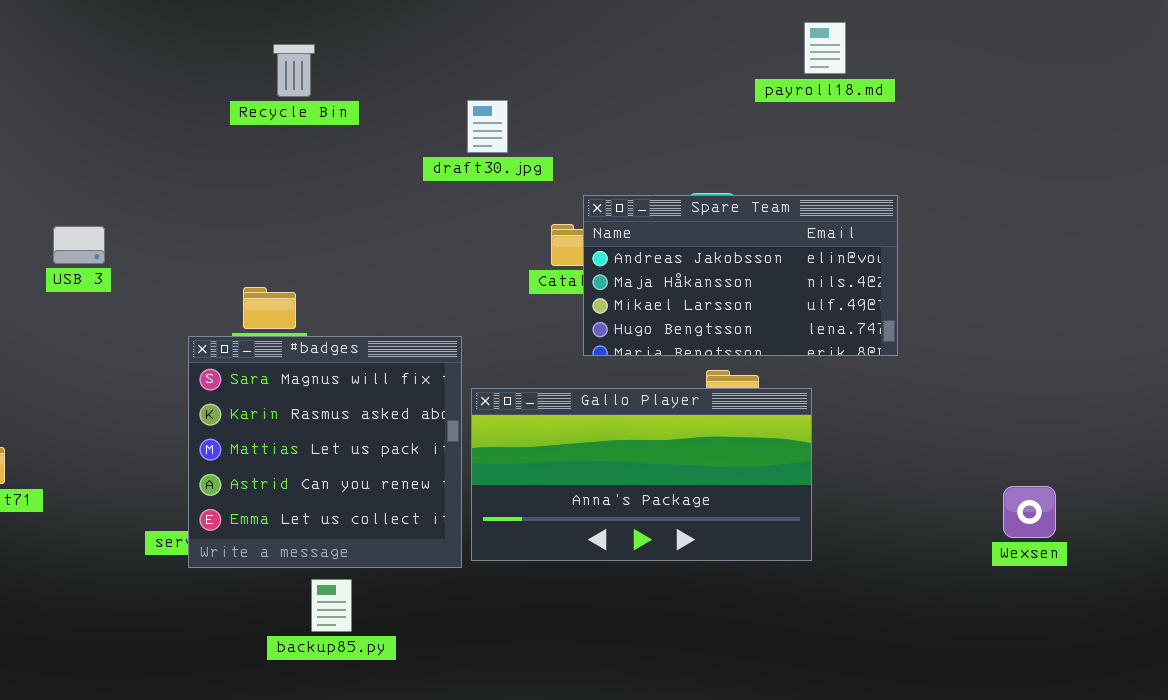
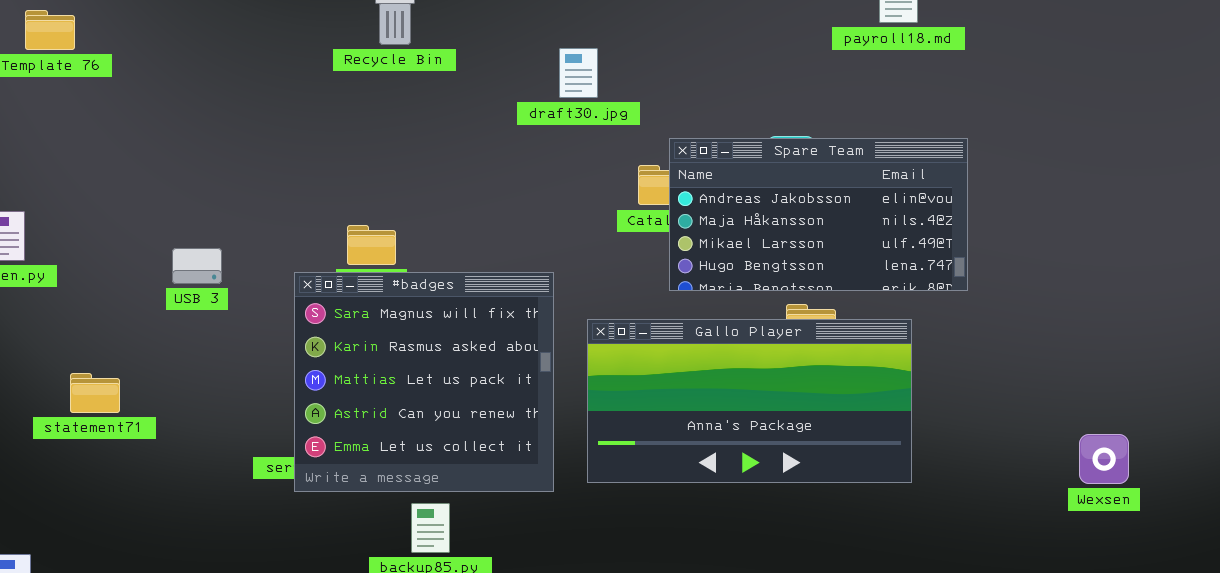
USB 3: [53,226,105,264] -> [172,248,222,284], moved
Gallo Player: [471,388,812,561] -> [587,319,912,483], moved
Wexsen: [1003,486,1056,538] -> [1079,434,1129,484], moved

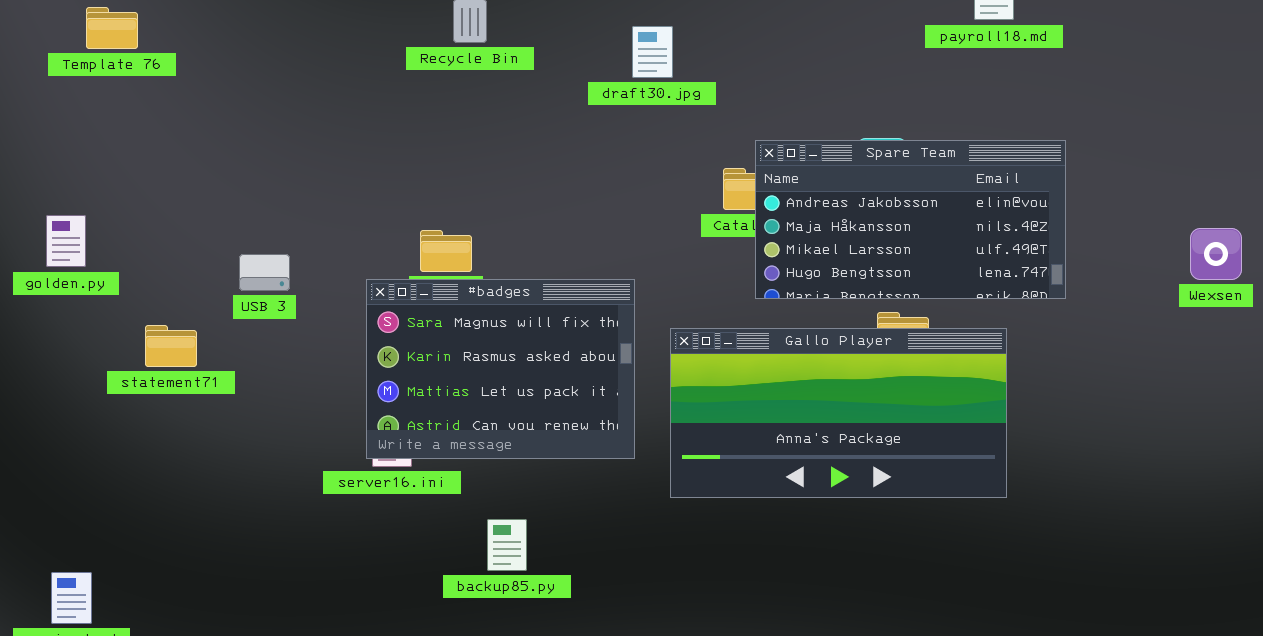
draft30.jpg: [559,48,598,98] -> [632,26,673,78], moved
#badges: [294,272,554,492] -> [366,279,635,459], resized
statement71: [70,373,120,413] -> [145,325,197,367], moved
Wexsen: [1079,434,1129,484] -> [1190,228,1242,280], moved

